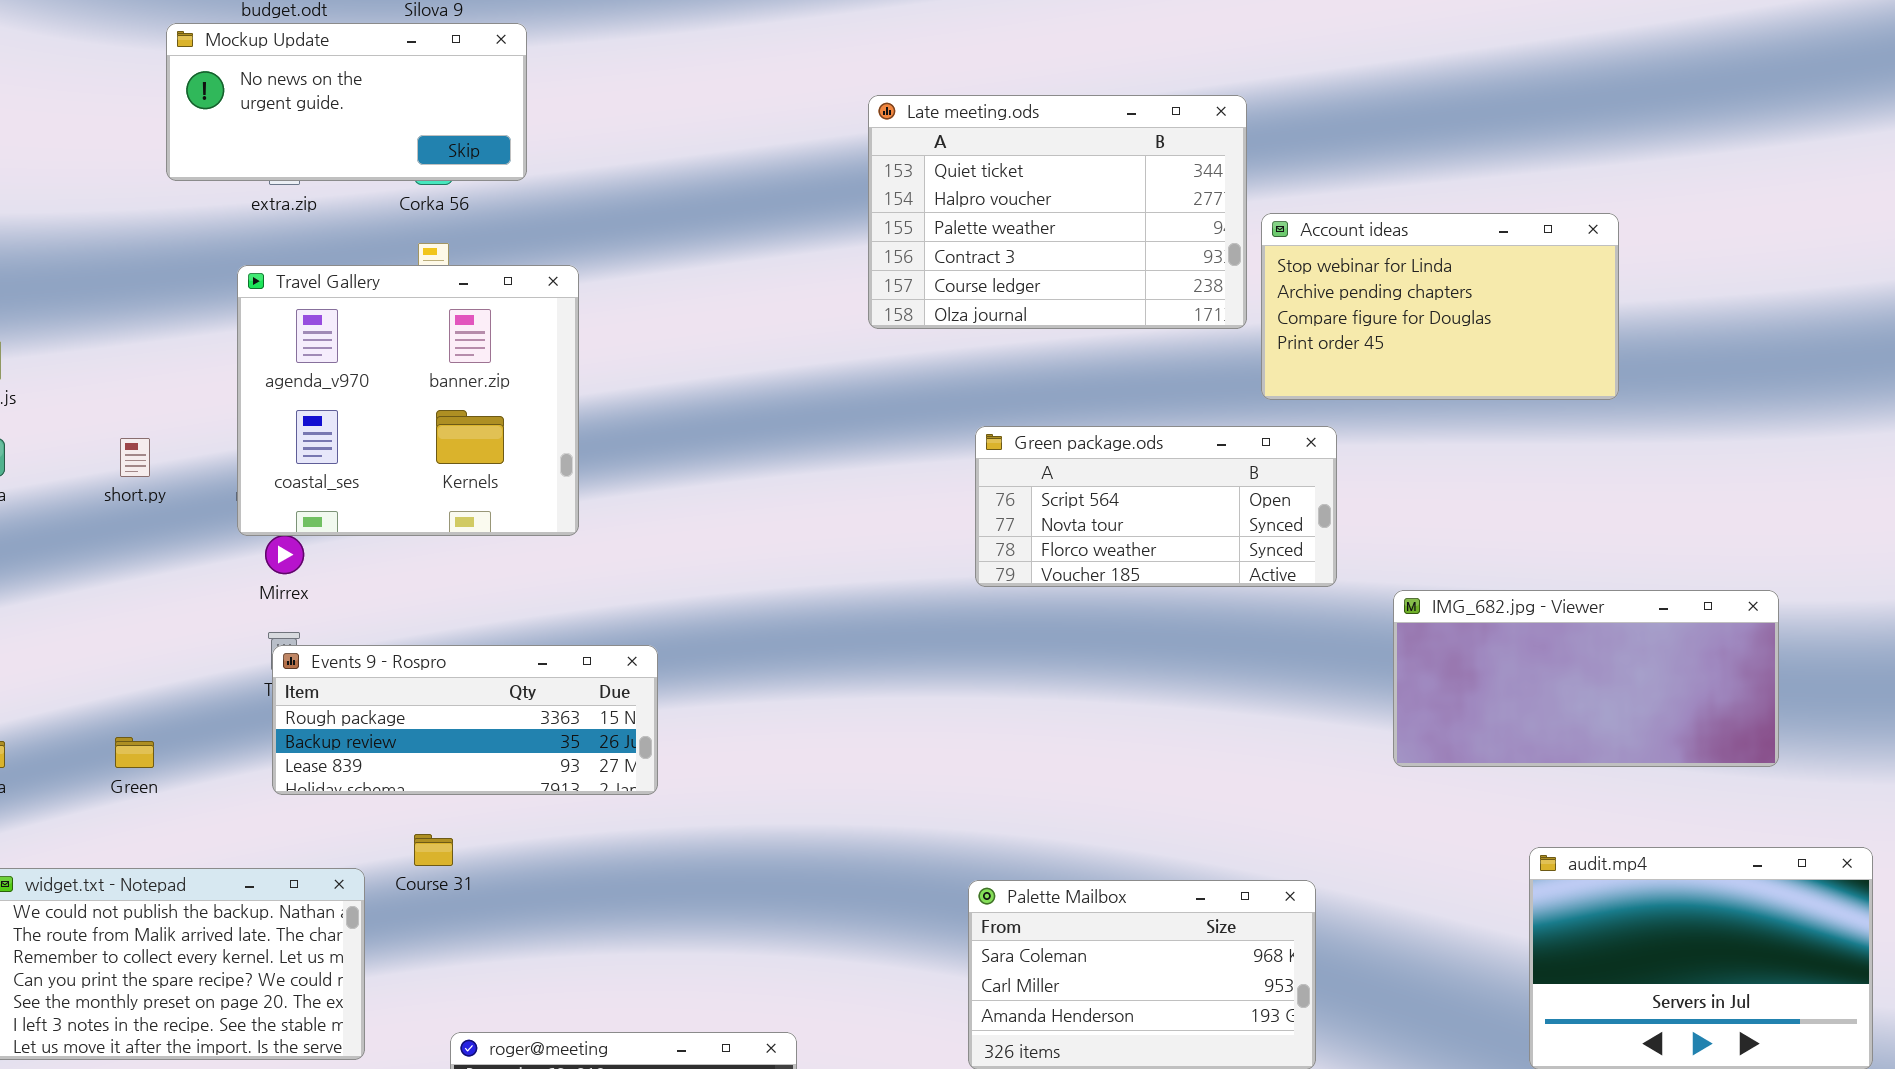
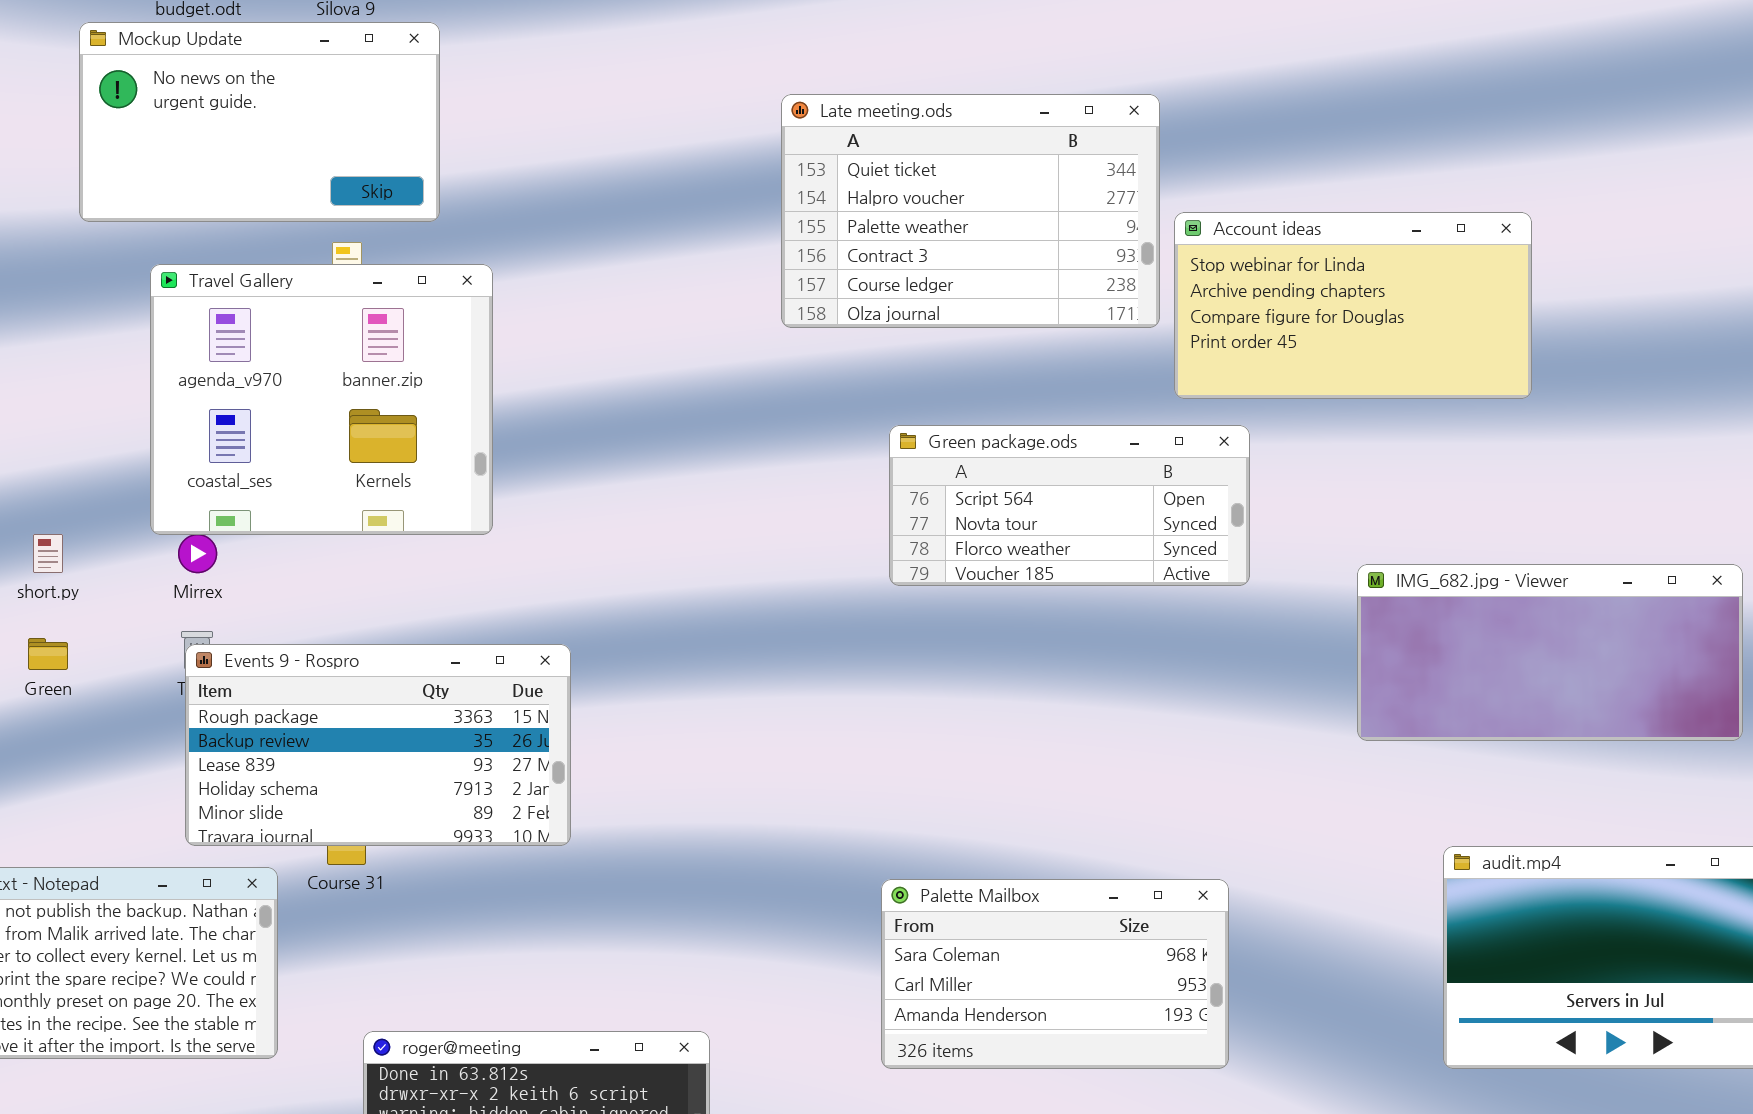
Mockup Update: [166,23,527,181] -> [79,22,440,222], resized
short.py: [120,438,150,477] -> [33,534,63,573], moved
IMG_682.jpg - Viewer: [1393,590,1779,767] -> [1357,564,1743,741], moved
Events 9 - Rospro: [272,645,658,795] -> [185,644,571,846], resized
Green: [115,737,154,768] -> [28,638,68,670], moved

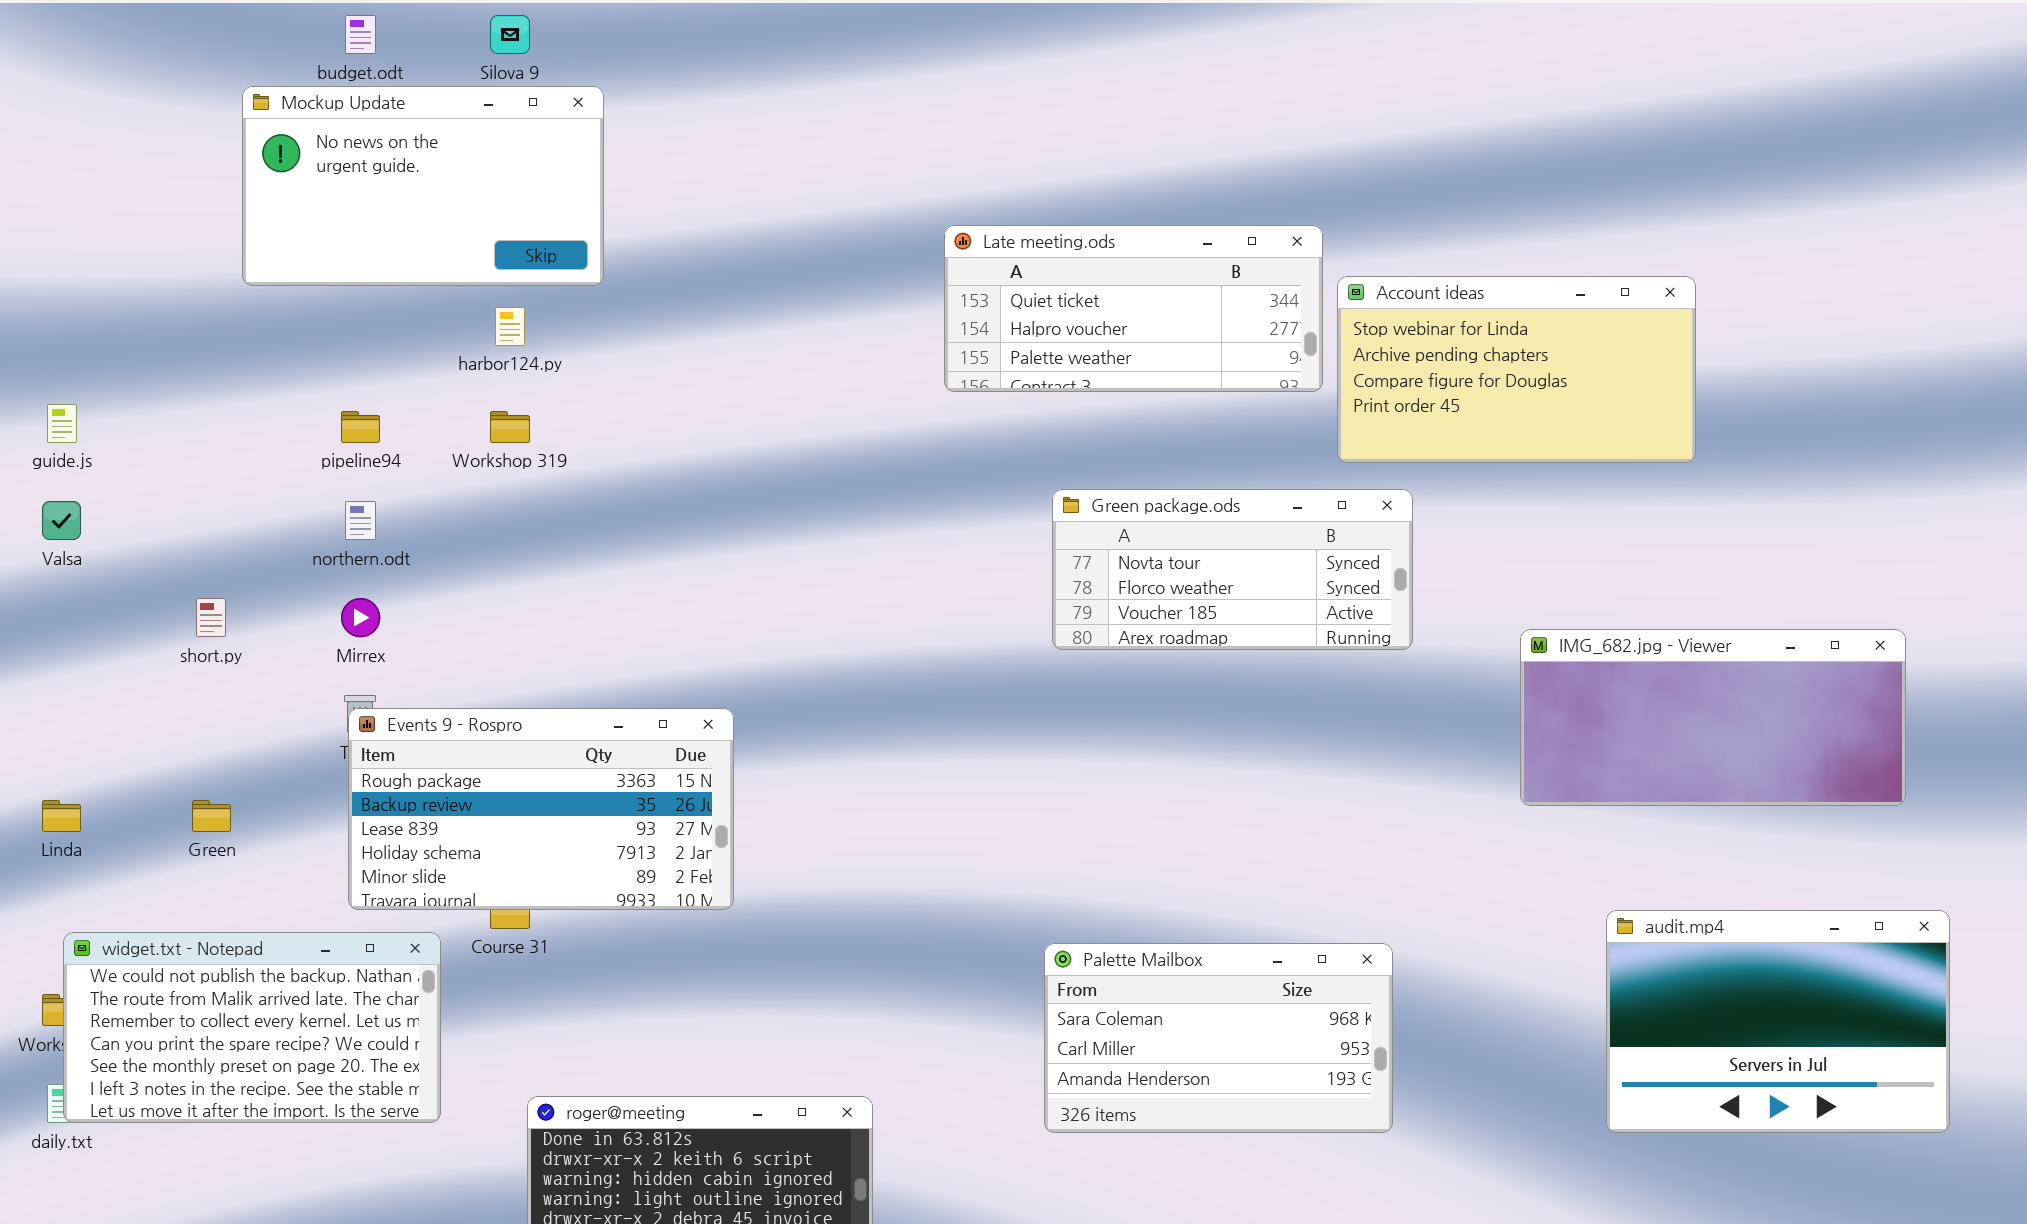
Late meeting.ods: [781,94,1160,328] -> [944,225,1323,392], resized
Travel Gallery: [150,264,493,535] -> none, closed
Green package.ods: [889,425,1250,586] -> [1052,489,1413,650], scrolled down 1 row
Green: [28,638,68,670] -> [192,800,231,832], moved

